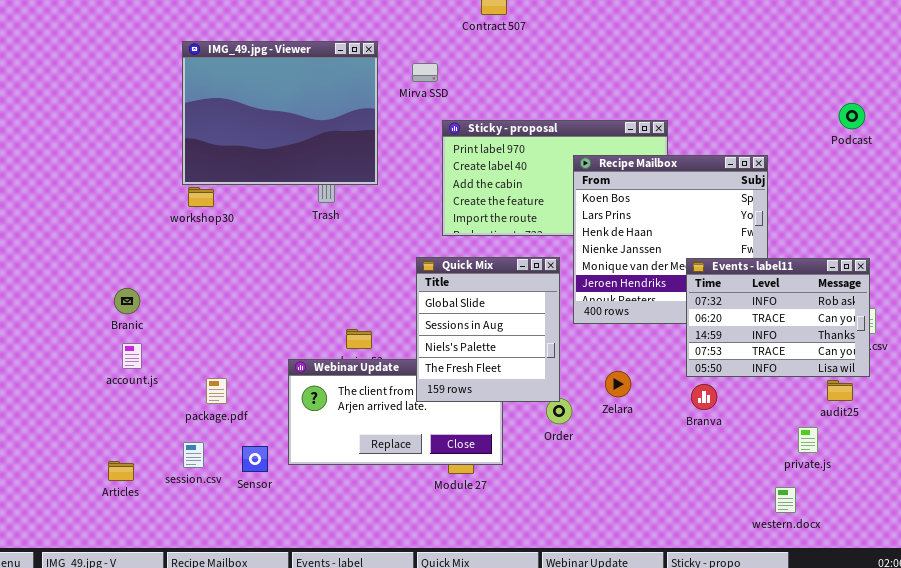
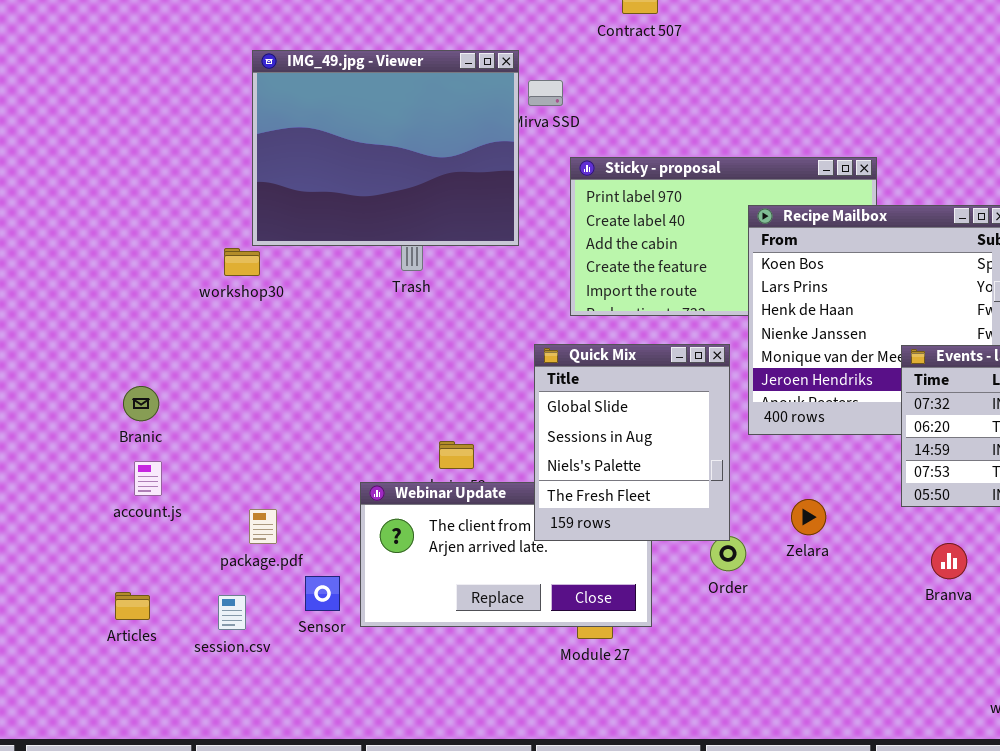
IMG_49.jpg - Viewer: [182,41,378,185] -> [252,50,519,246], moved
Branva: [691,384,717,410] -> [931,543,967,579], moved
Sensor: [242,446,268,472] -> [305,576,340,611], moved
Articles: [108,461,134,481] -> [115,592,150,620], moved

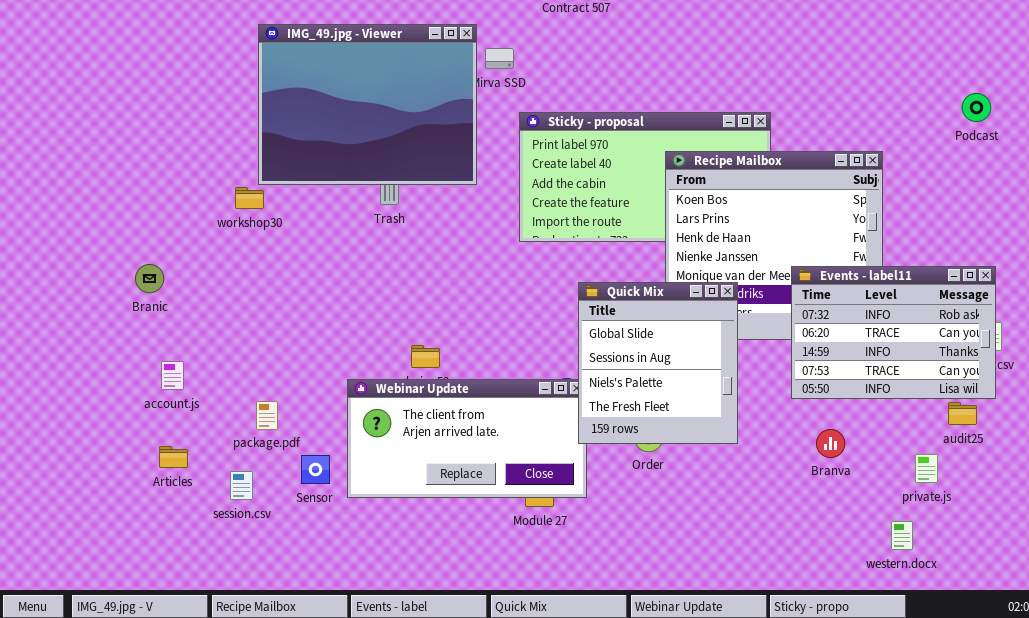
Quick Mix: [534,344,730,541] -> [578,282,738,444], moved
Branic: [123,386,159,421] -> [135,264,164,293], moved
Articles: [115,592,150,620] -> [159,446,188,468], moved

